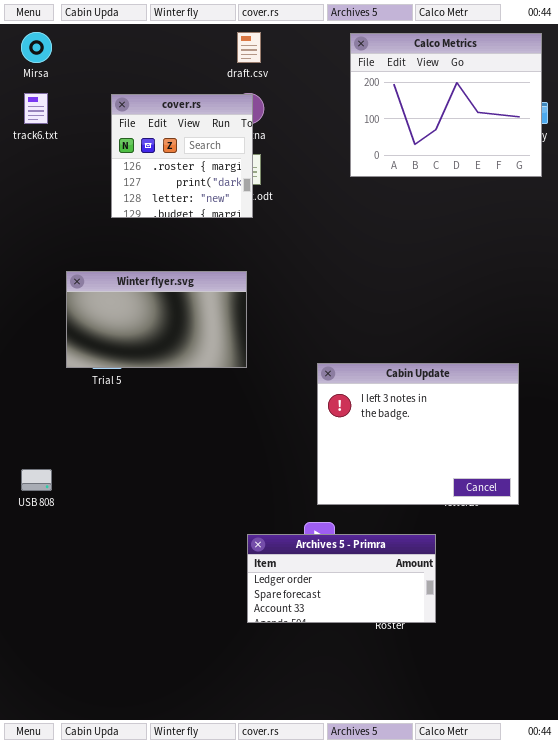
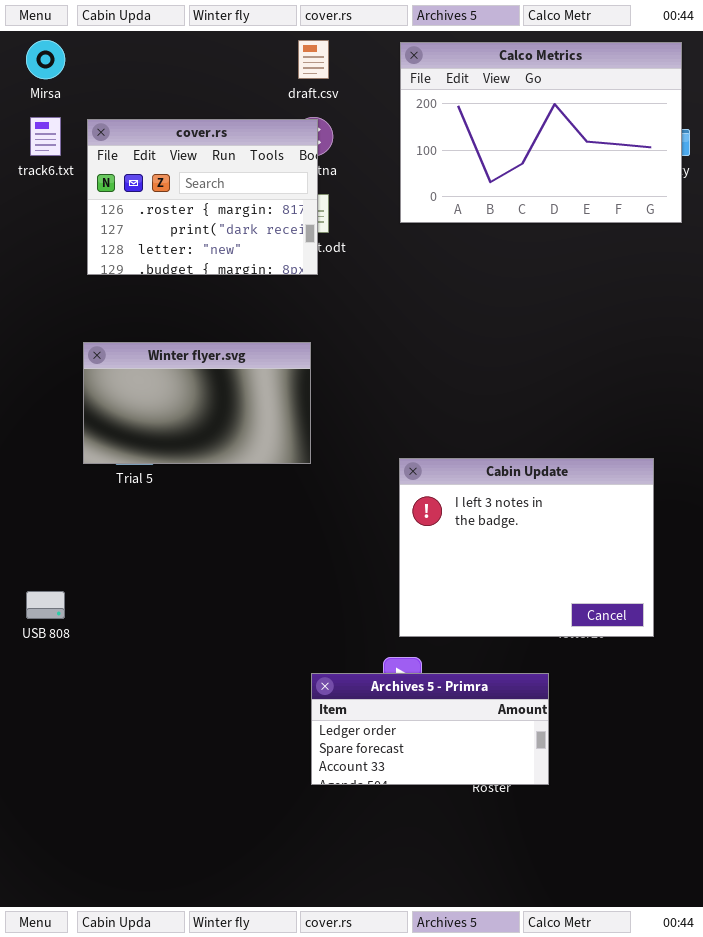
Calco Metrics: [350,33,542,177] -> [400,42,682,223], resized
cover.rs: [111,94,253,218] -> [87,119,318,275], resized

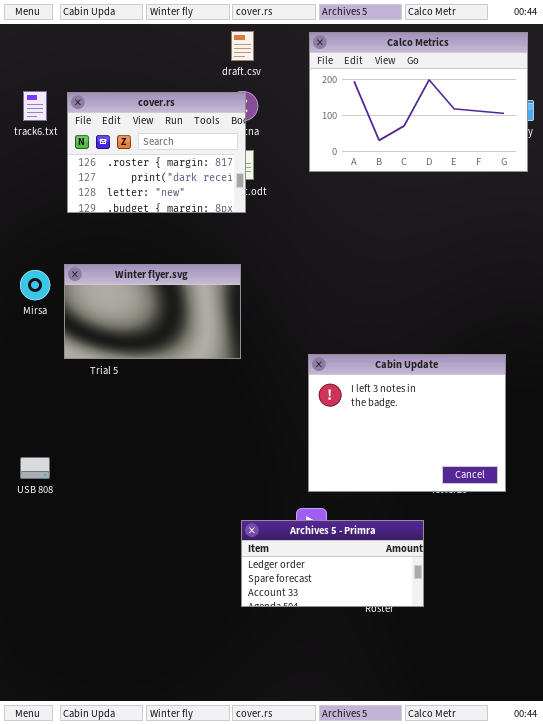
Mirsa: [26,40,65,79] -> [20,270,50,300], moved

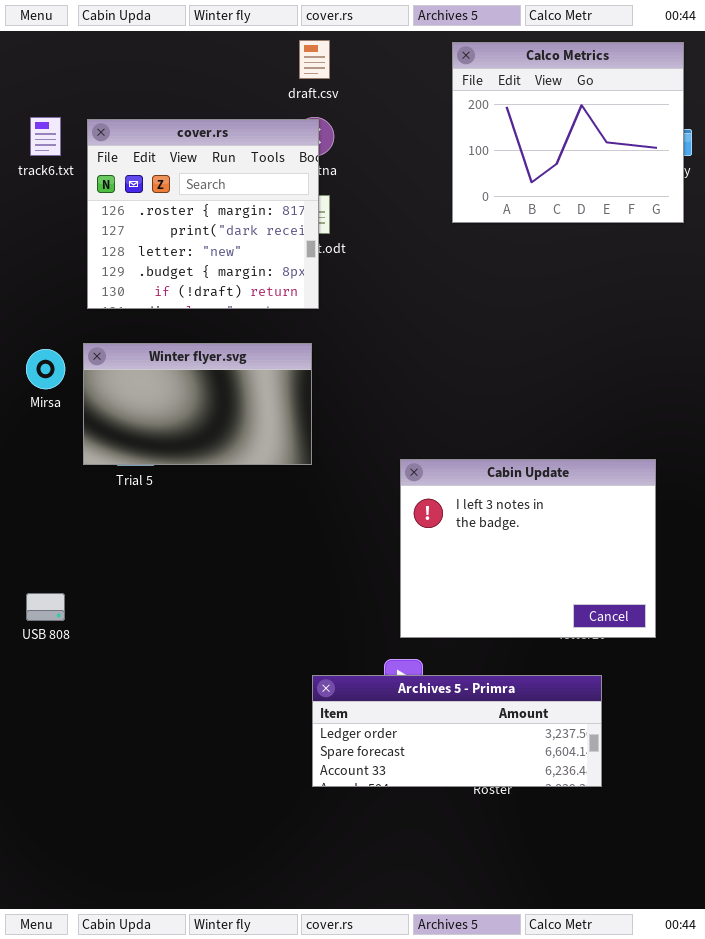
Calco Metrics: [309,32,528,172] -> [452,42,684,223], resized
cover.rs: [67,92,246,213] -> [87,119,319,309], resized
Archives 5 - Primra: [241,520,424,607] -> [312,675,602,787], resized

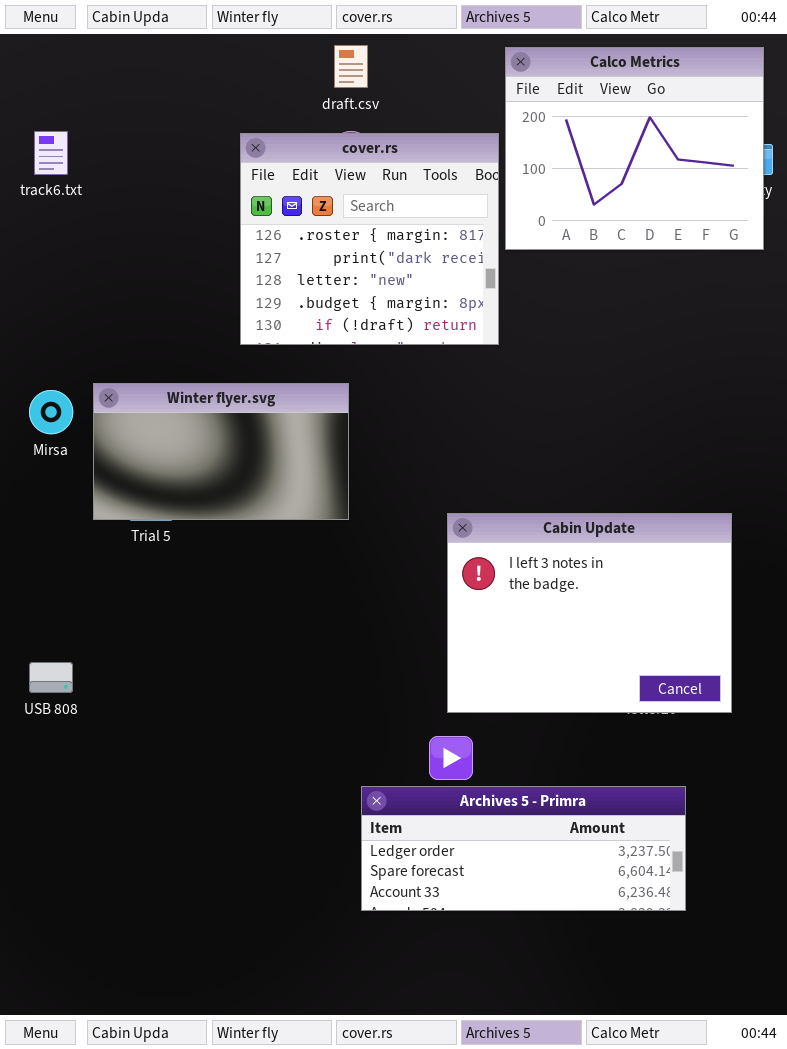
cover.rs: [87,119,319,309] -> [240,133,499,345], moved
Archives 5 - Primra: [312,675,602,787] -> [361,786,686,911], moved

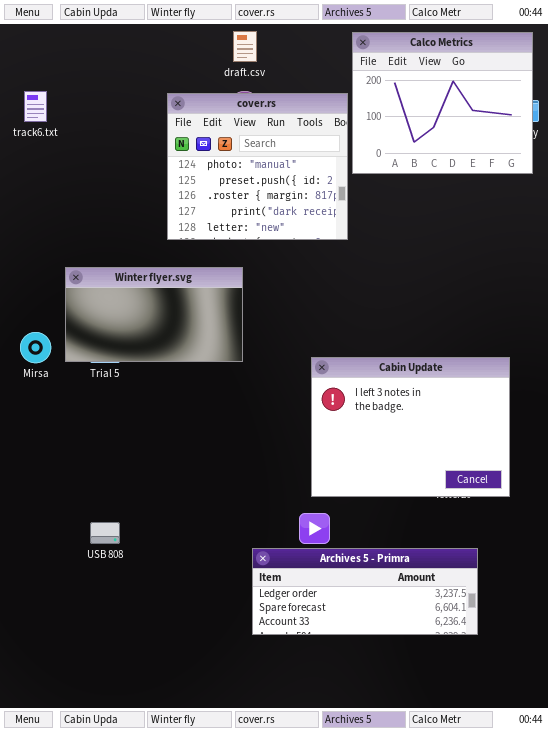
cover.rs: [240,133,499,345] -> [167,93,348,240], scrolled up 2 rows
Mirsa: [29,390,73,434] -> [20,332,51,363], moved
USB 808: [29,662,73,693] -> [90,522,120,544], moved

